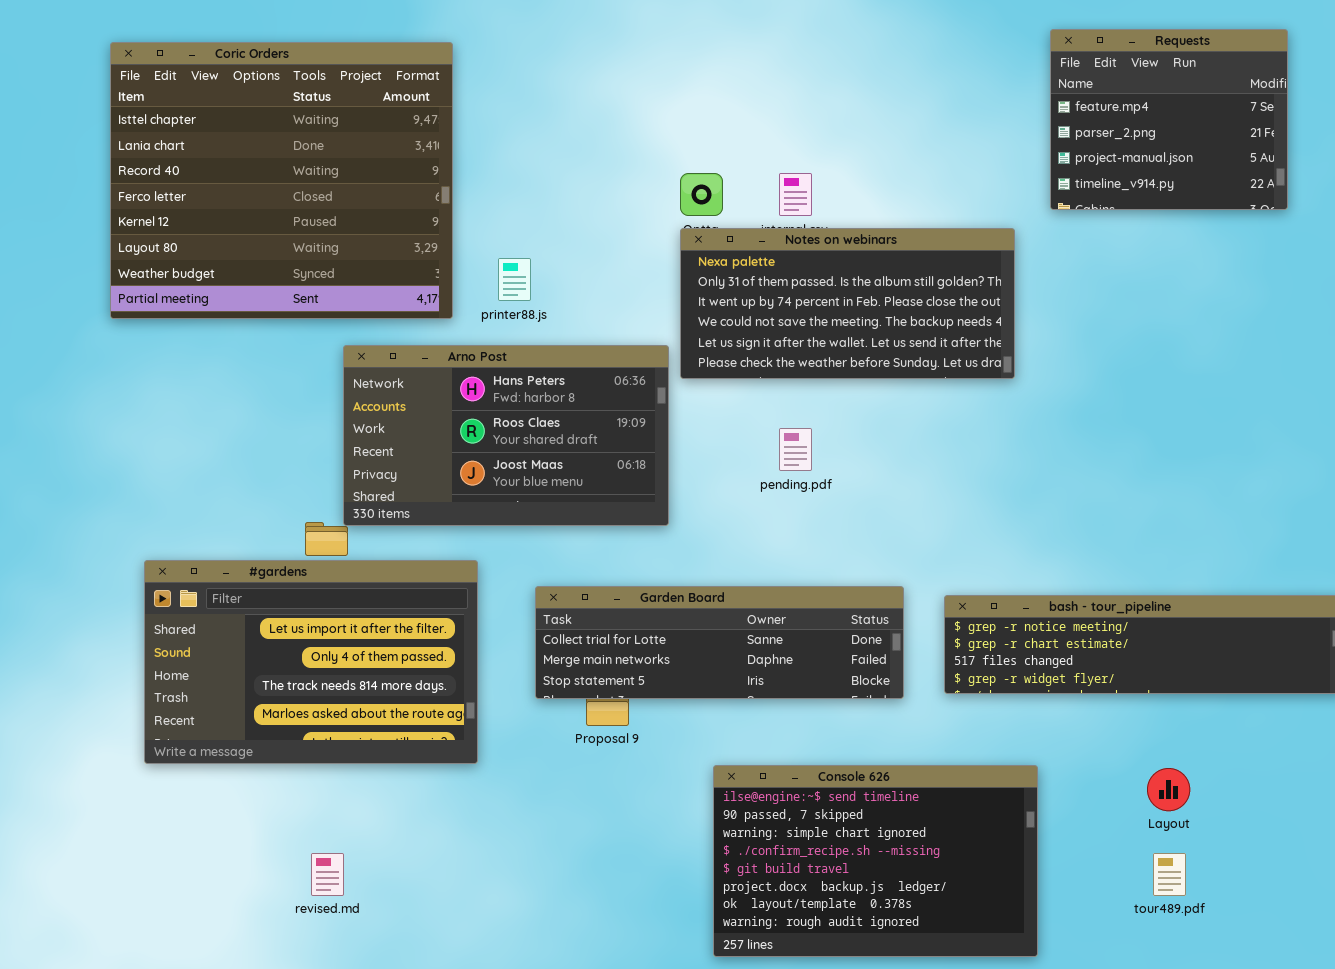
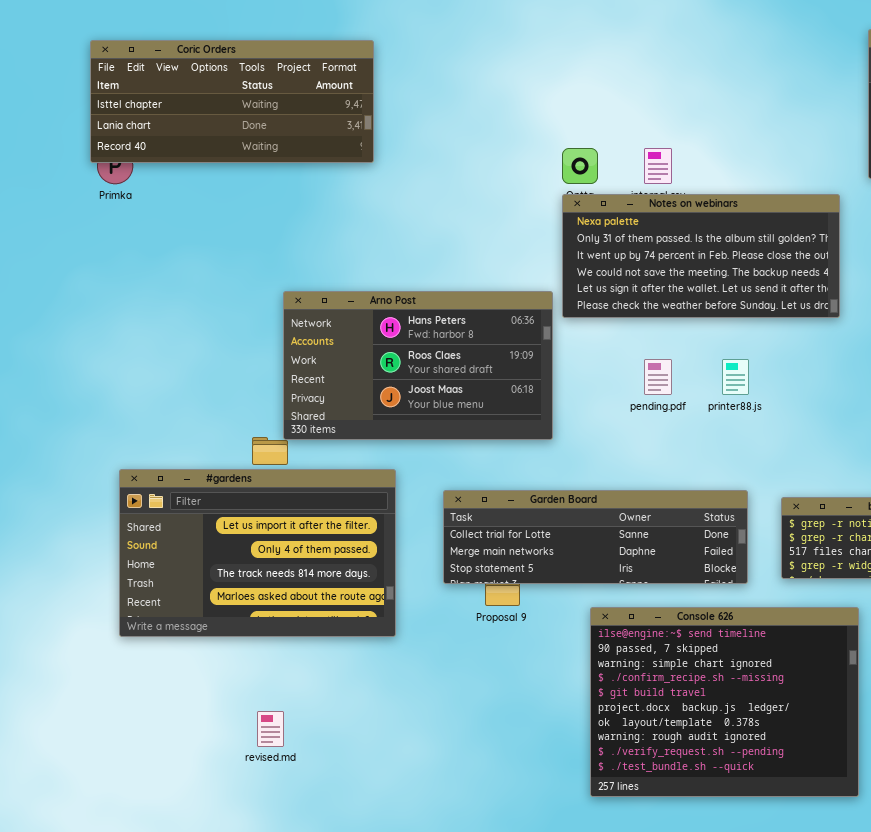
Coric Orders: [110,42,453,319] -> [90,40,374,163], resized
printer88.js: [498,258,531,301] -> [722,359,749,395], moved
Console 626: [713,765,1038,957] -> [590,607,859,797], resized

